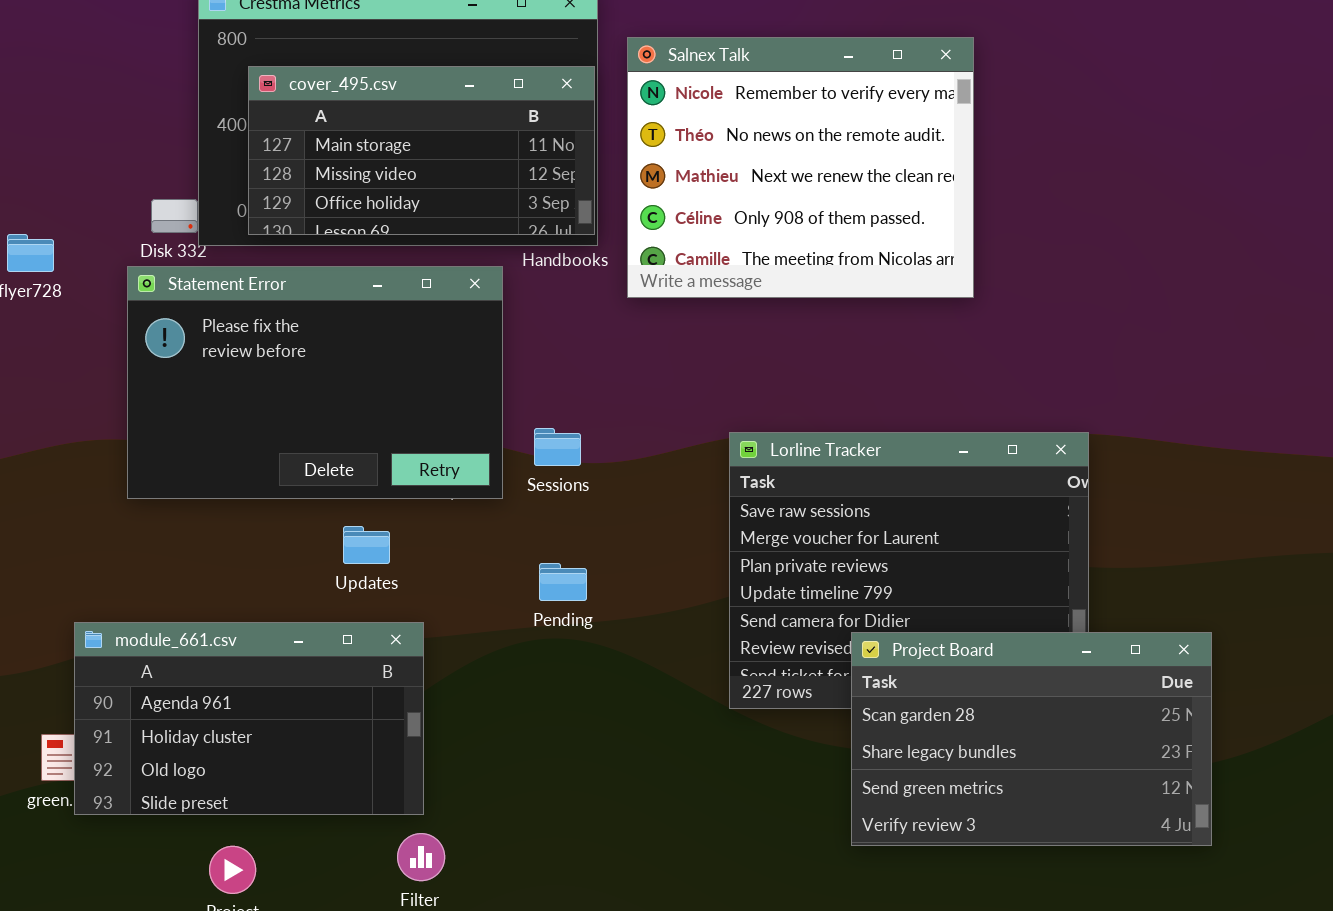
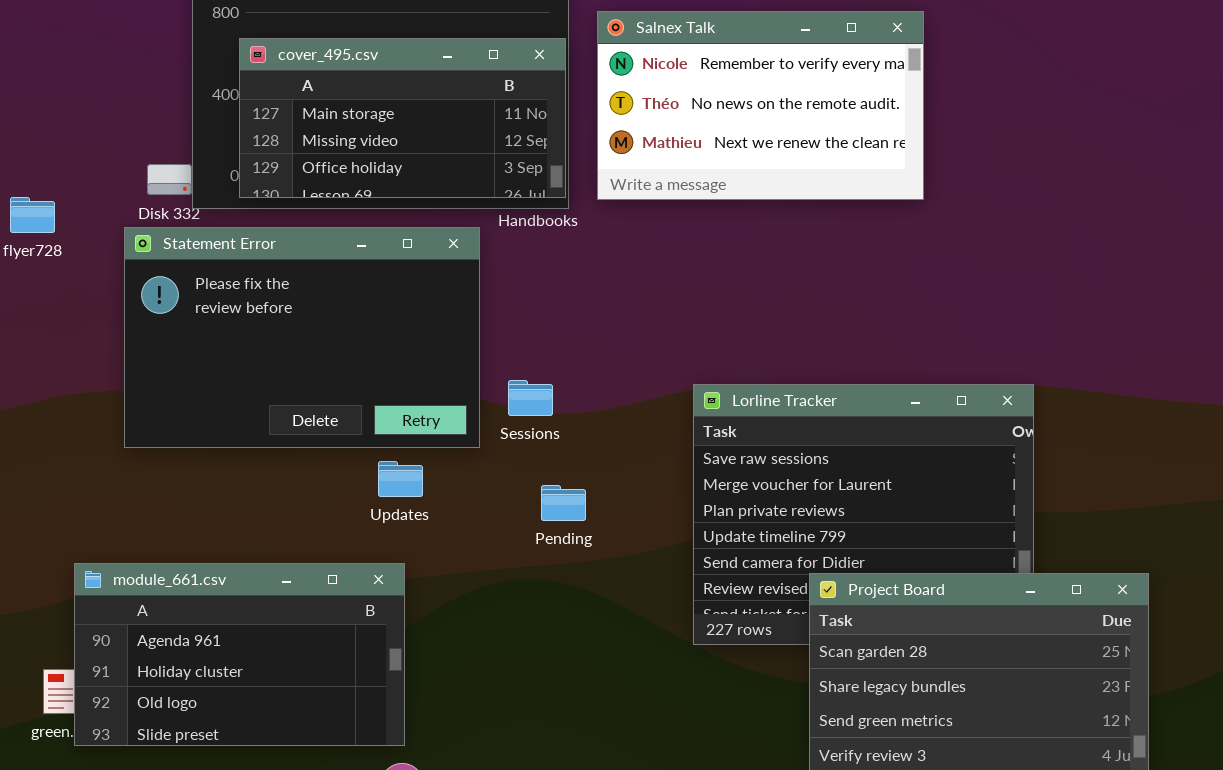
Salnex Talk: [627,37,974,298] -> [597,11,924,200], resized
Updates: [343,526,390,564] -> [378,461,423,497], moved
Pending: [539,563,587,601] -> [541,485,586,521], moved

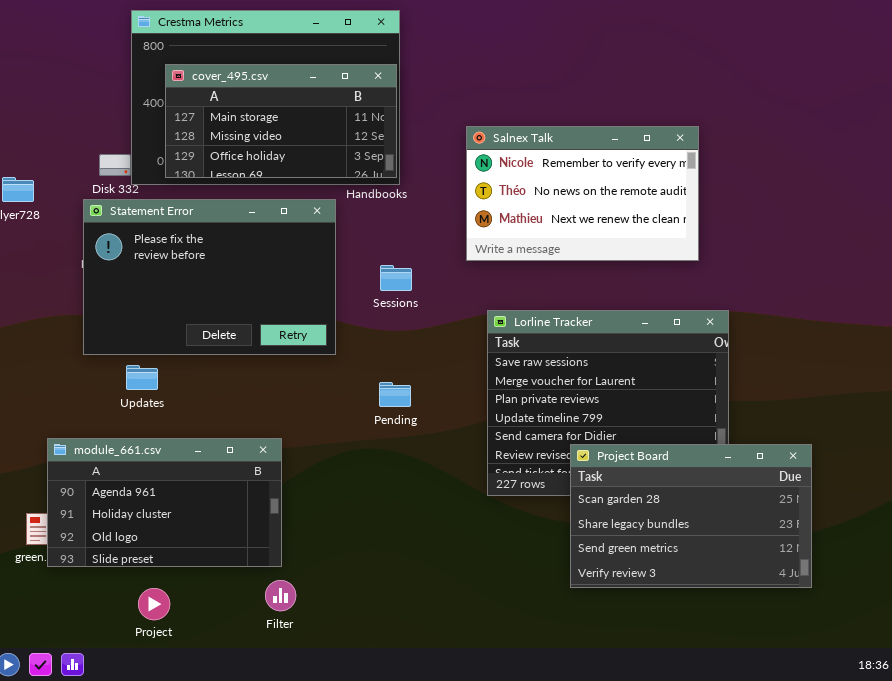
Salnex Talk: [597,11,924,200] -> [466,126,699,261], moved
Sessions: [508,380,553,416] -> [380,265,412,291], moved
Updates: [378,461,423,497] -> [126,365,158,390], moved

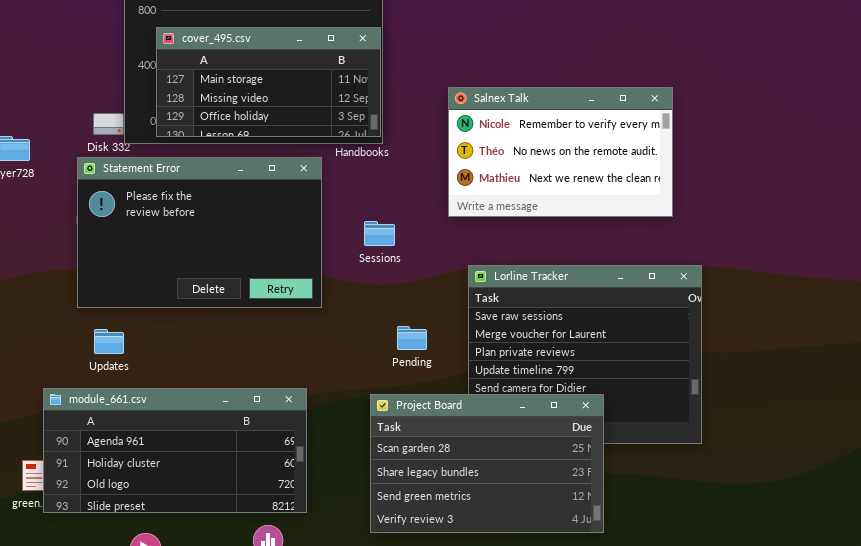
Updates: [126,365,158,390] -> [94,329,124,354], moved
Pending: [379,382,411,407] -> [397,326,427,350], moved
module_661.csv: [47,438,282,567] -> [43,388,307,513], resized
Project Board: [570,444,812,588] -> [370,394,604,533], moved

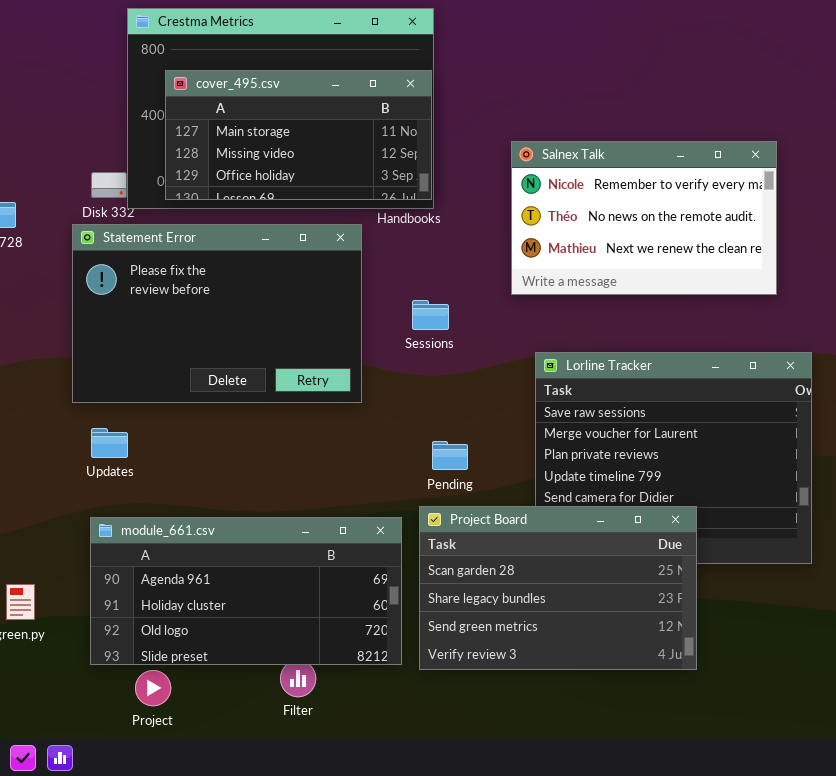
Pending: [397,326,427,350] -> [432,441,468,470], moved
module_661.csv: [43,388,307,513] -> [90,517,402,665], moved

